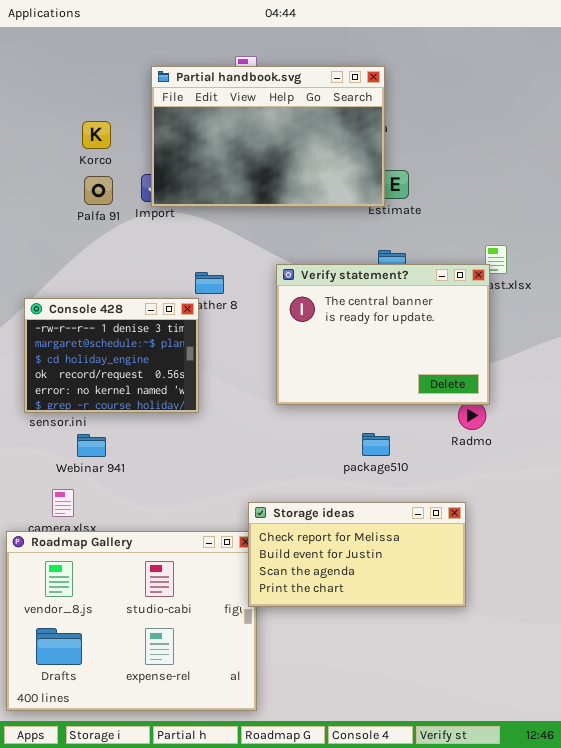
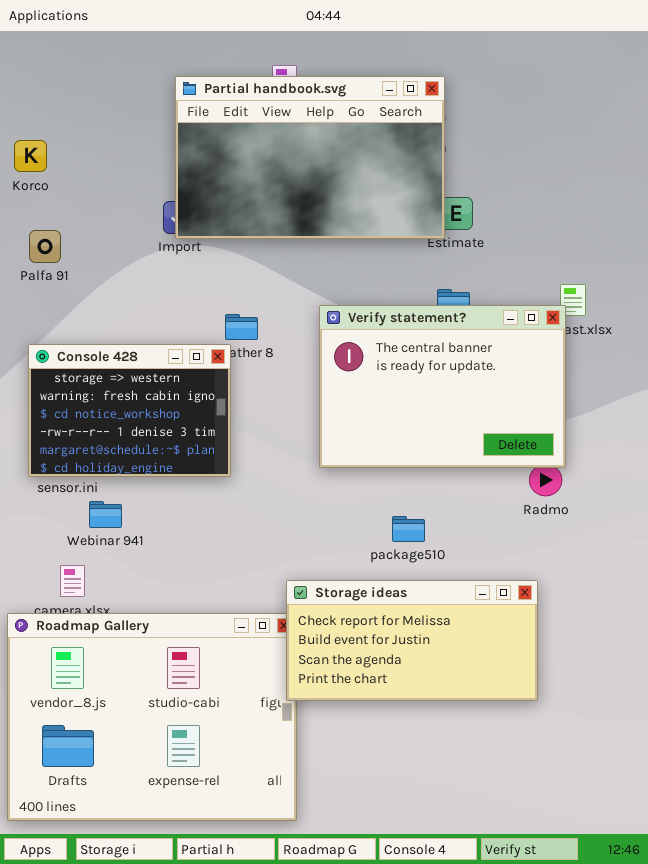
Korco: [82,121,111,149] -> [14,140,47,172], moved
Palfa 91: [84,176,113,205] -> [29,230,61,263], moved
Console 428: [24,298,199,413] -> [28,344,231,477], scrolled up 3 rows
package510: [362,433,390,456] -> [392,516,425,542], moved

